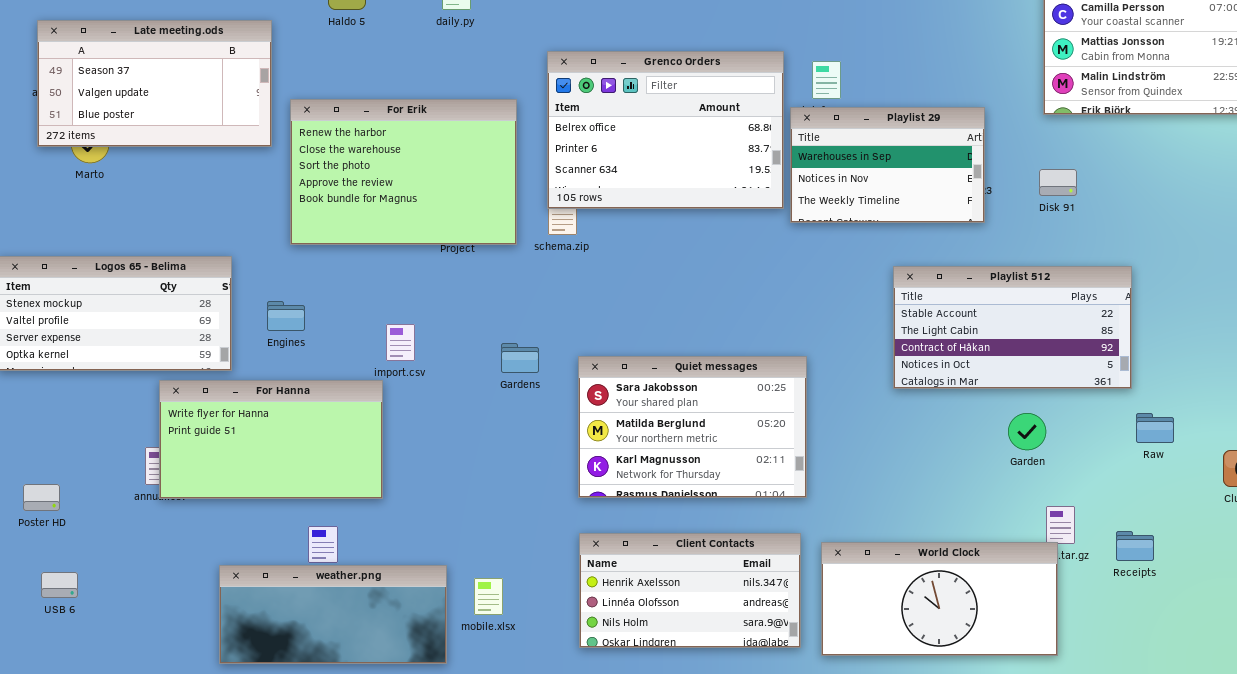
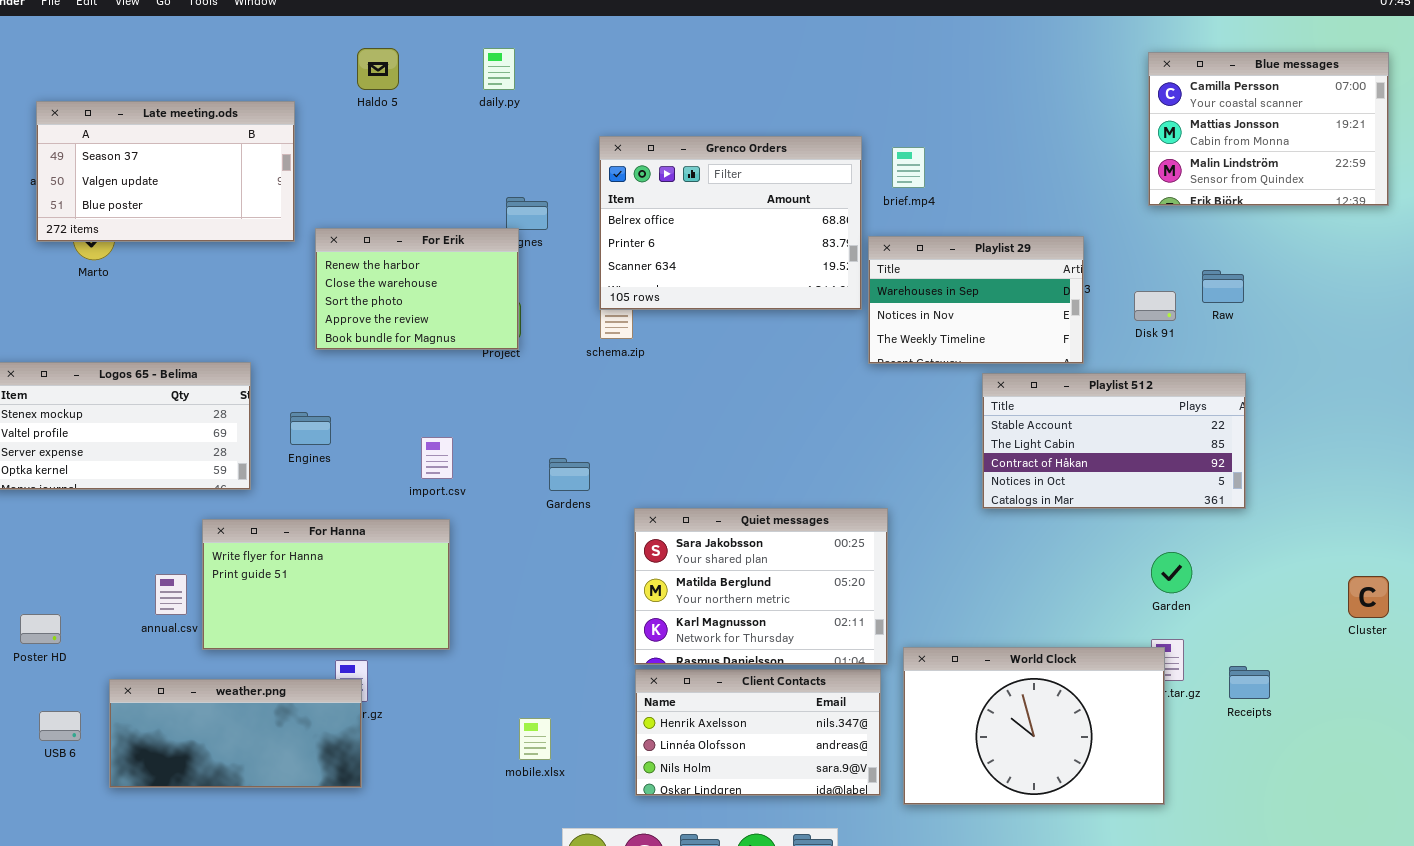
For Erik: [290,99,517,245] -> [315,228,519,350], resized
Playlist 29: [790,107,985,223] -> [868,236,1084,364], moved
Disk 91: [1039,169,1077,196] -> [1134,291,1176,321], moved
Quiet messages: [578,356,807,498] -> [634,508,888,665], moved
For Hanna: [159,380,383,499] -> [202,519,450,650], moved
Garden: [1008,413,1046,450] -> [1151,552,1192,593], moved
Raw: [1136,413,1174,443] -> [1202,270,1244,303], moved
World Clock: [821,542,1058,656] -> [903,647,1165,805], resized
weather.png: [219,565,447,664] -> [109,679,362,788], moved

